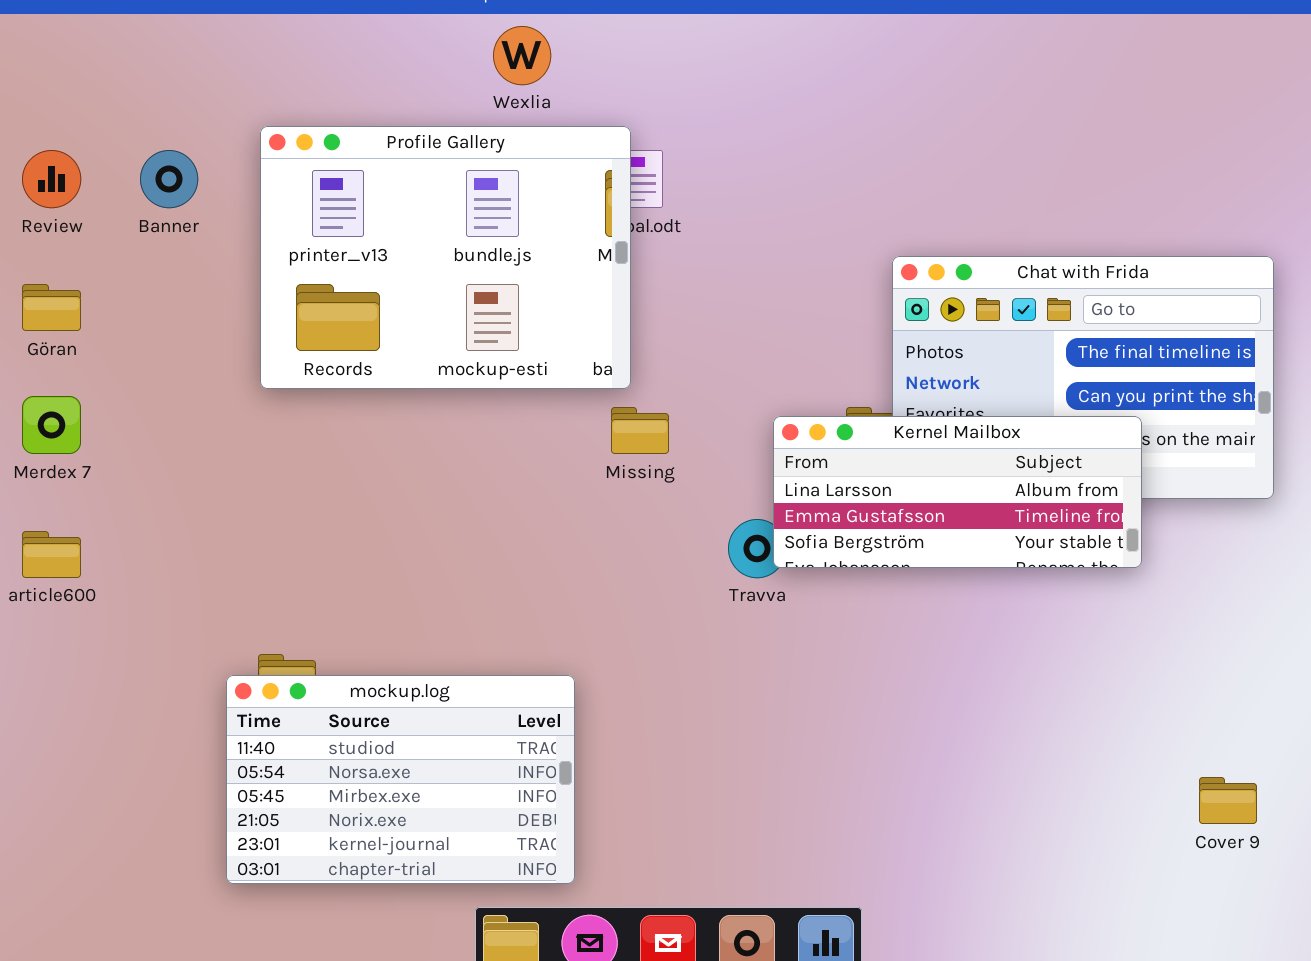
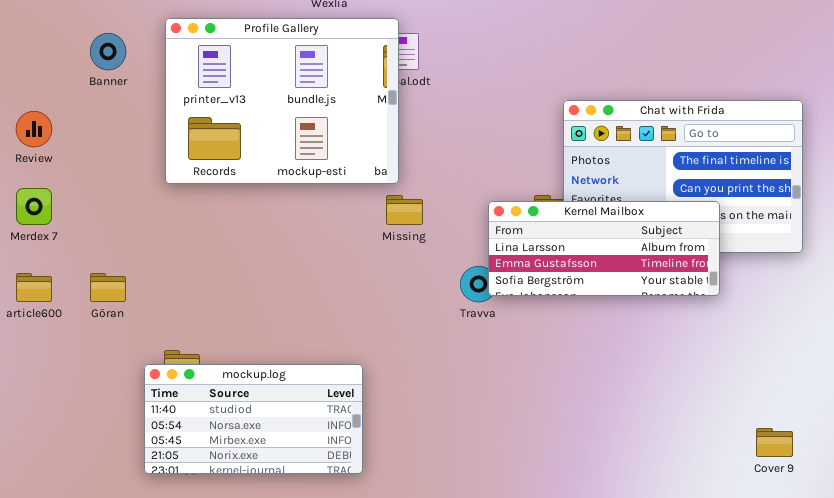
Review: [22,150,81,208] -> [16,111,52,147], moved
Göran: [22,284,81,331] -> [90,273,126,302], moved
mockup.log: [226,675,575,884] -> [144,364,363,474], resized

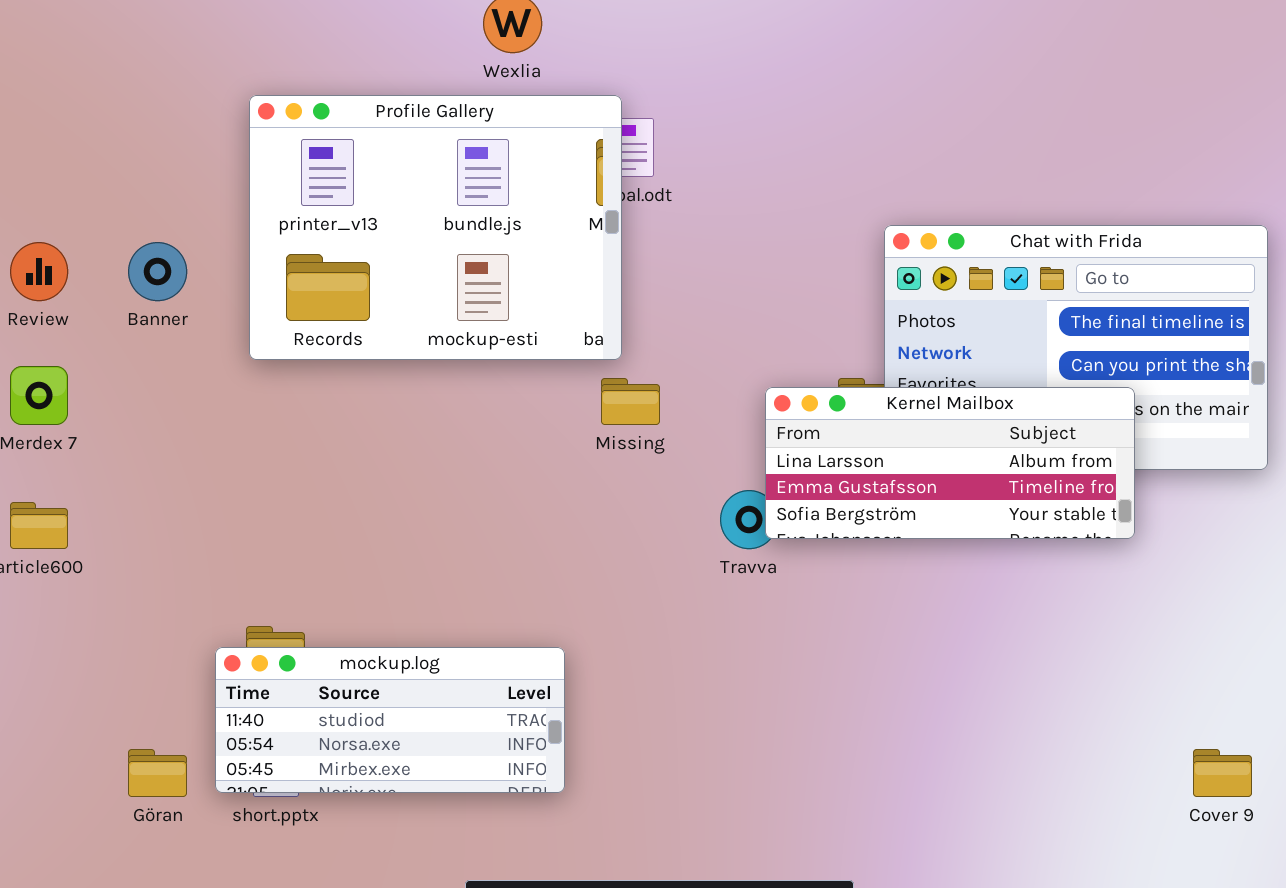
Banner: [90,33,126,70] -> [128,242,187,301], moved
Göran: [90,273,126,302] -> [128,749,187,797], moved
mockup.log: [144,364,363,474] -> [215,647,565,793], resized

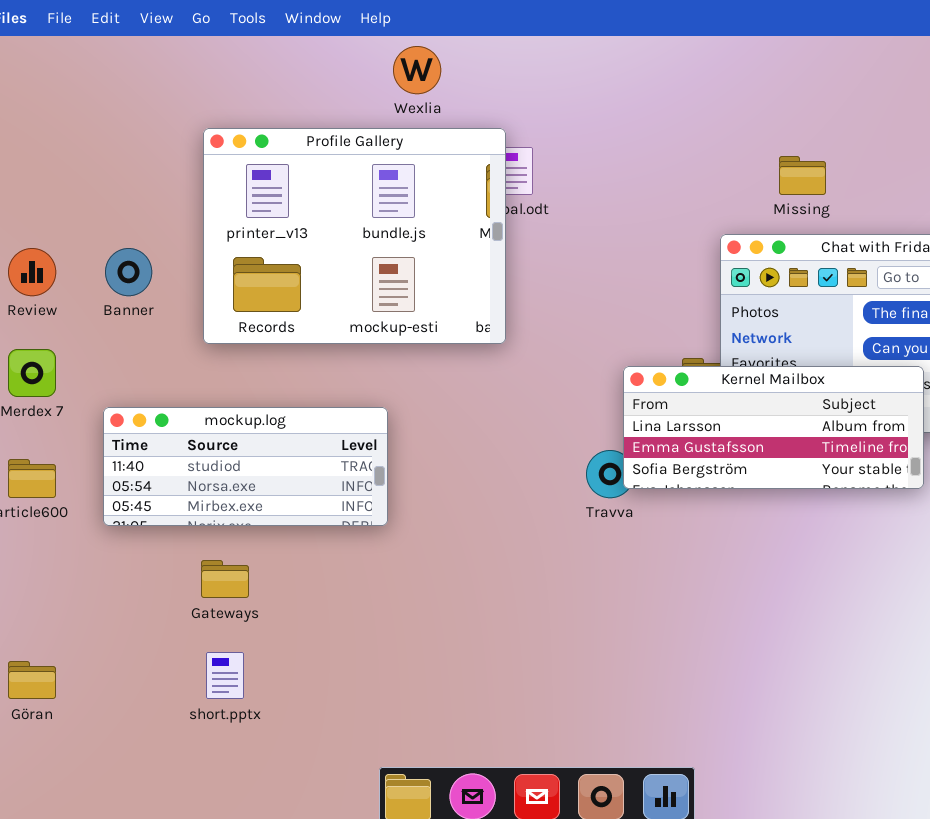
Missing: [601,378,660,425] -> [779,156,826,195], moved
mockup.log: [215,647,565,793] -> [103,407,388,526], moved
Göran: [128,749,187,797] -> [8,661,56,699], moved

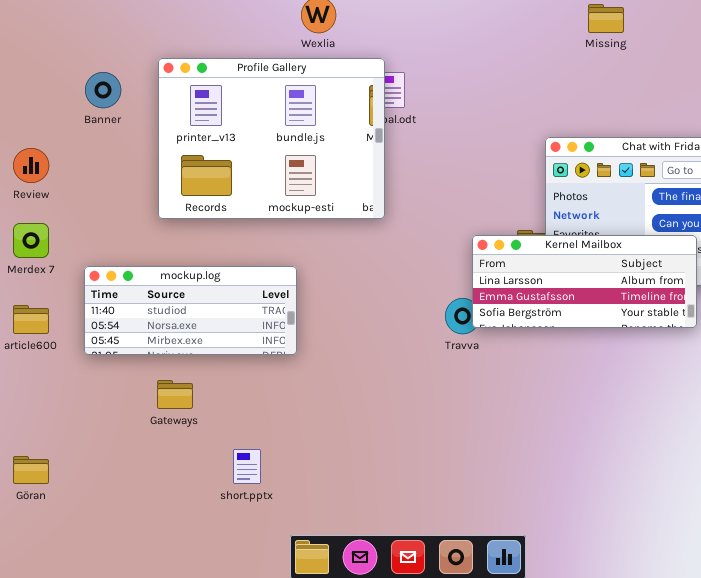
Missing: [779,156,826,195] -> [588,4,624,33], moved
Banner: [105,248,152,296] -> [85,72,121,108], moved
short.pptx: [206,652,244,699] -> [233,449,261,484], moved

